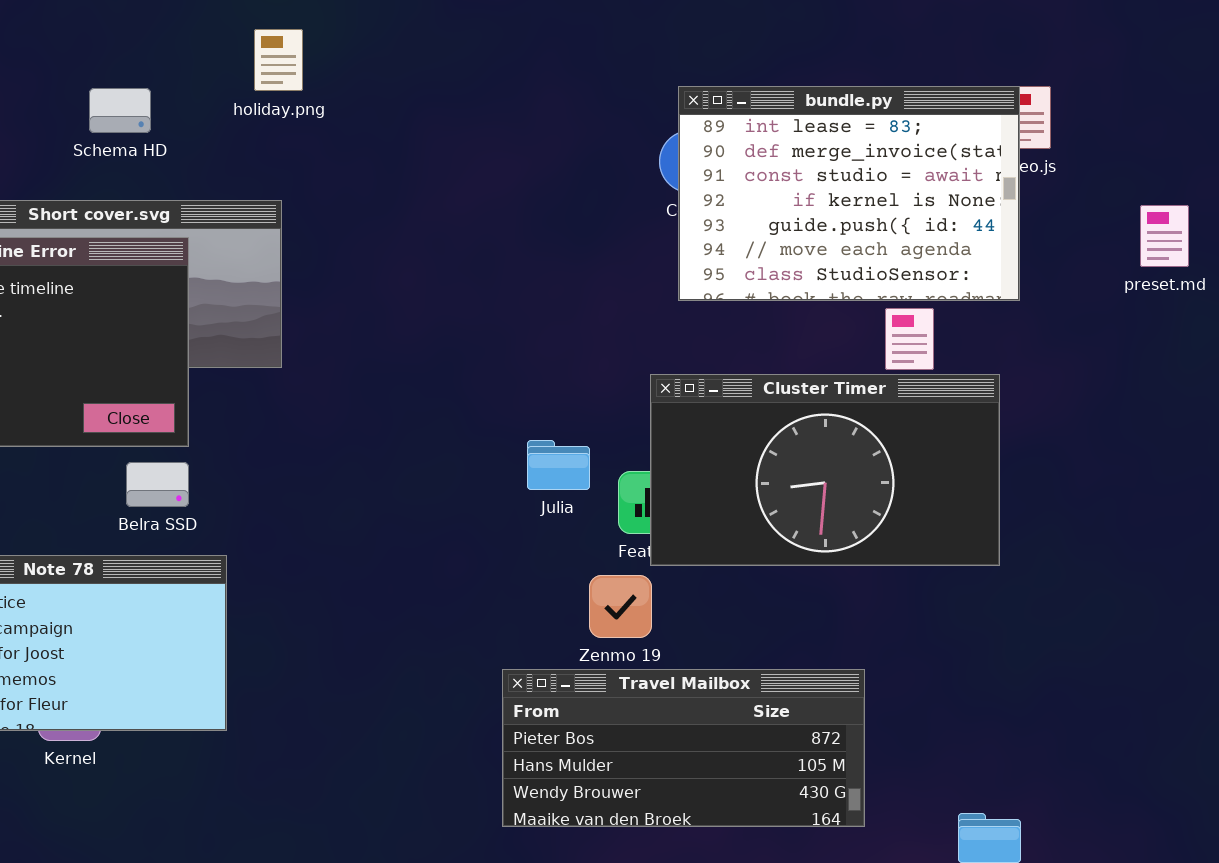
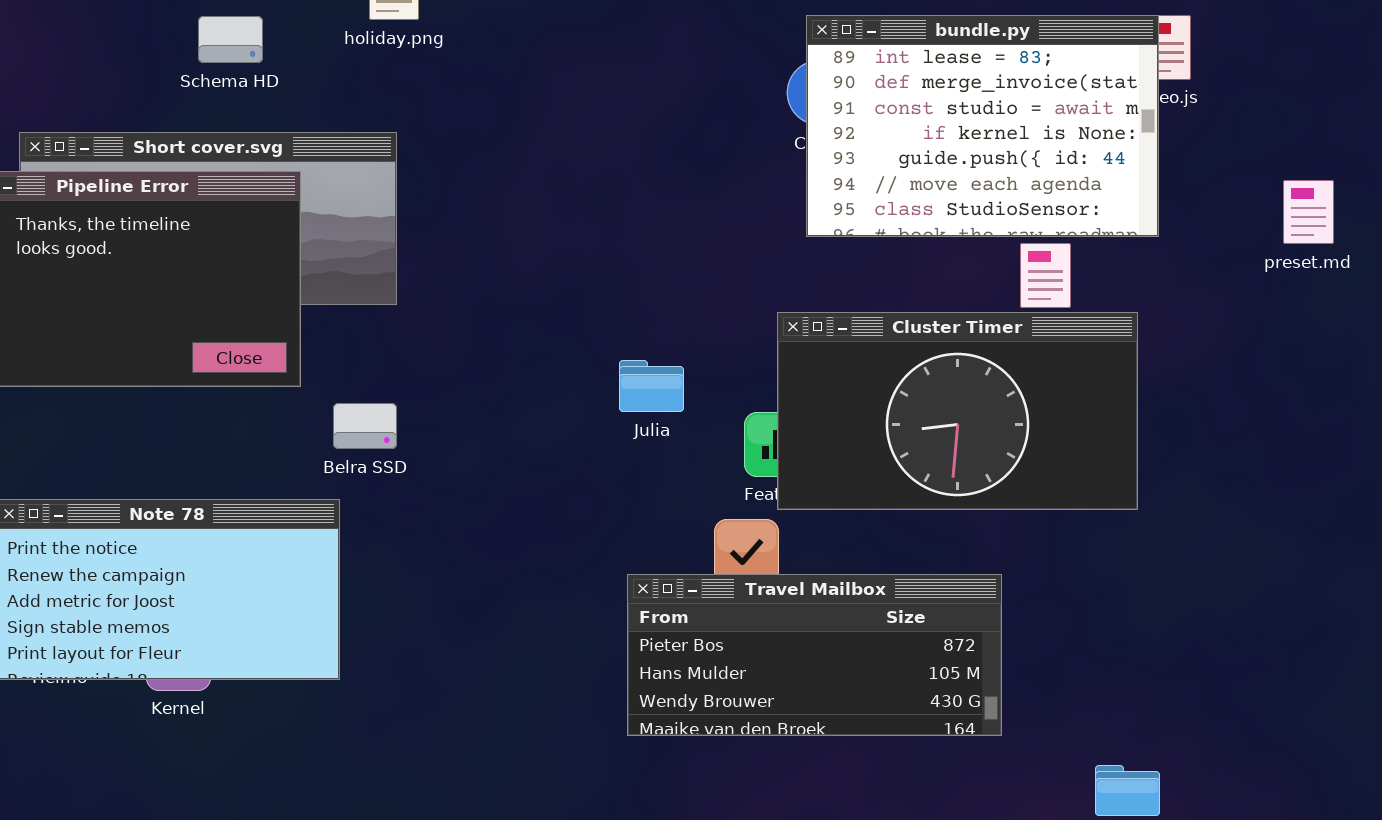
preset.md: [1140,205,1189,267] -> [1283,180,1334,244], moved
Julia: [527,440,590,490] -> [619,360,684,412], moved
Belra SSD: [126,462,189,507] -> [333,403,397,449], moved
Travel Mailbox: [502,669,865,827] -> [627,574,1002,736], moved

